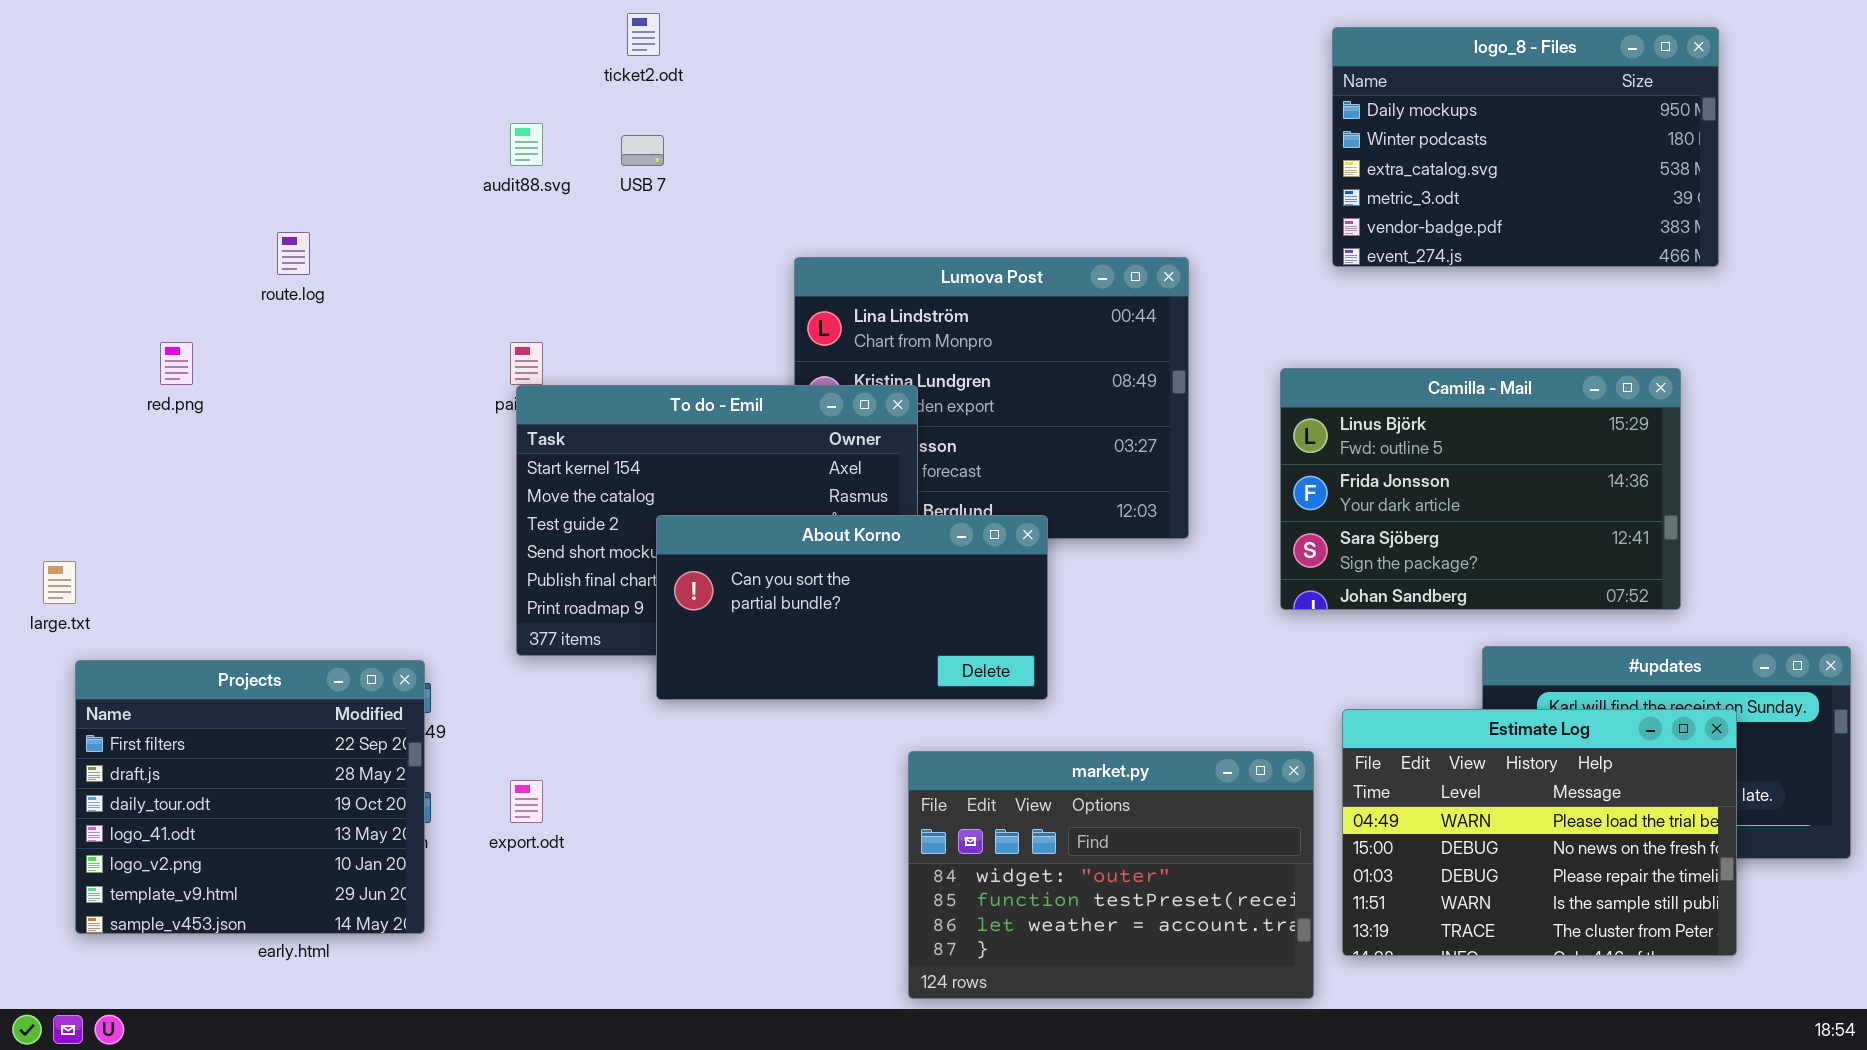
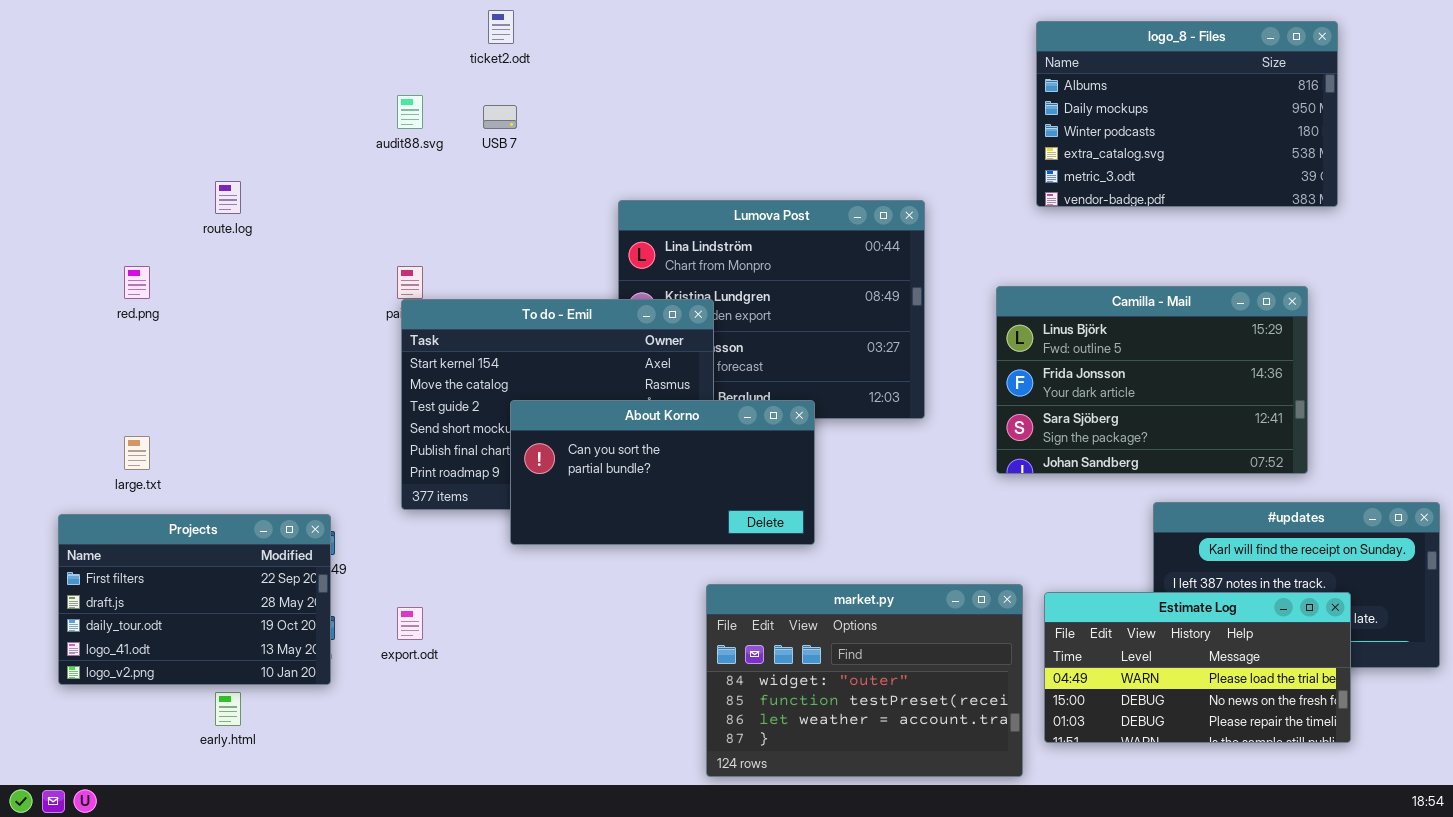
logo_8 - Files: [1332,27,1719,267] -> [1036,21,1338,207], scrolled up 1 row
large.txt: [43,561,76,604] -> [124,436,150,470], moved
Projects: [75,660,425,934] -> [58,514,331,685], resized
Estimate Log: [1342,709,1737,956] -> [1044,592,1351,743], resized

